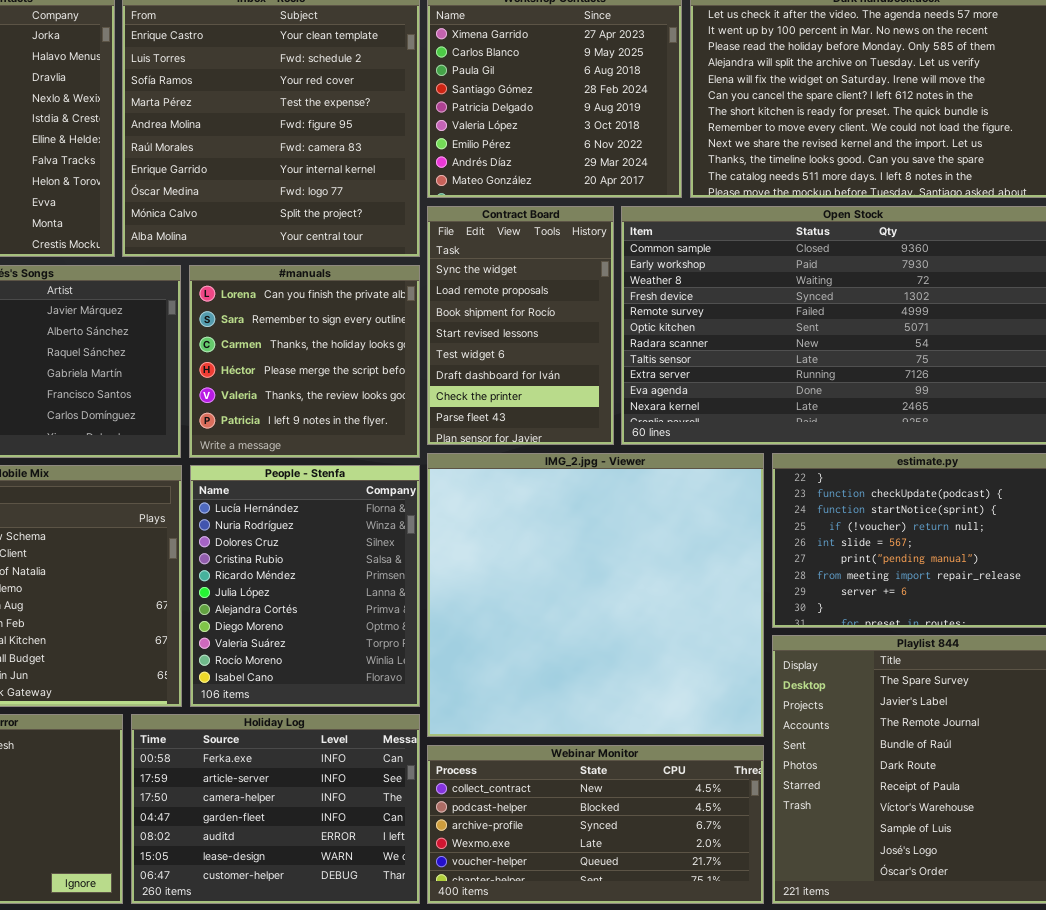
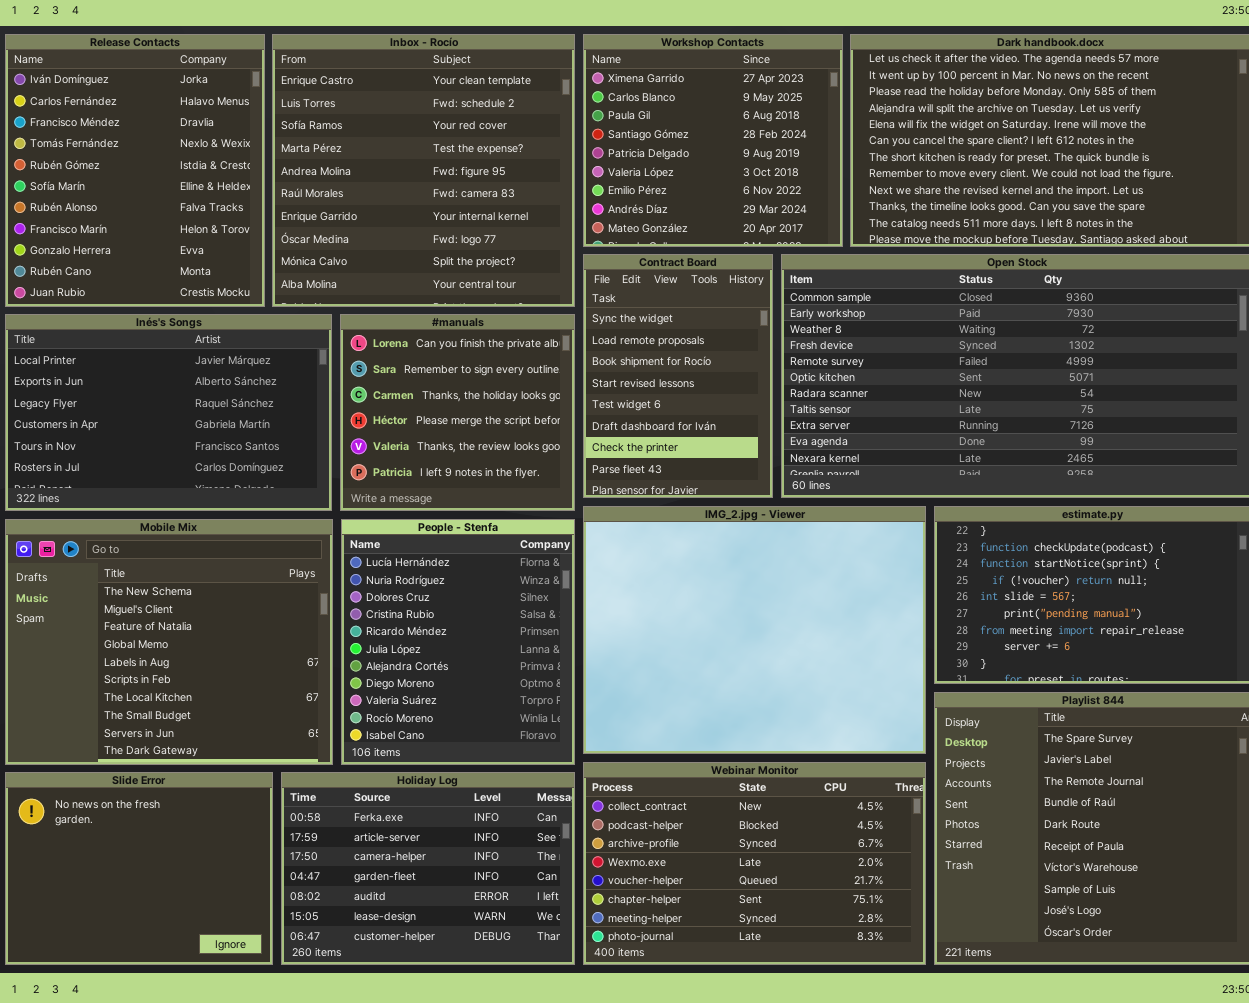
IMG_2.jpg - Viewer: [427,453,764,737] -> [583,506,926,754], resized
Webinar Monitor: [427,745,764,904] -> [583,762,926,965], resized

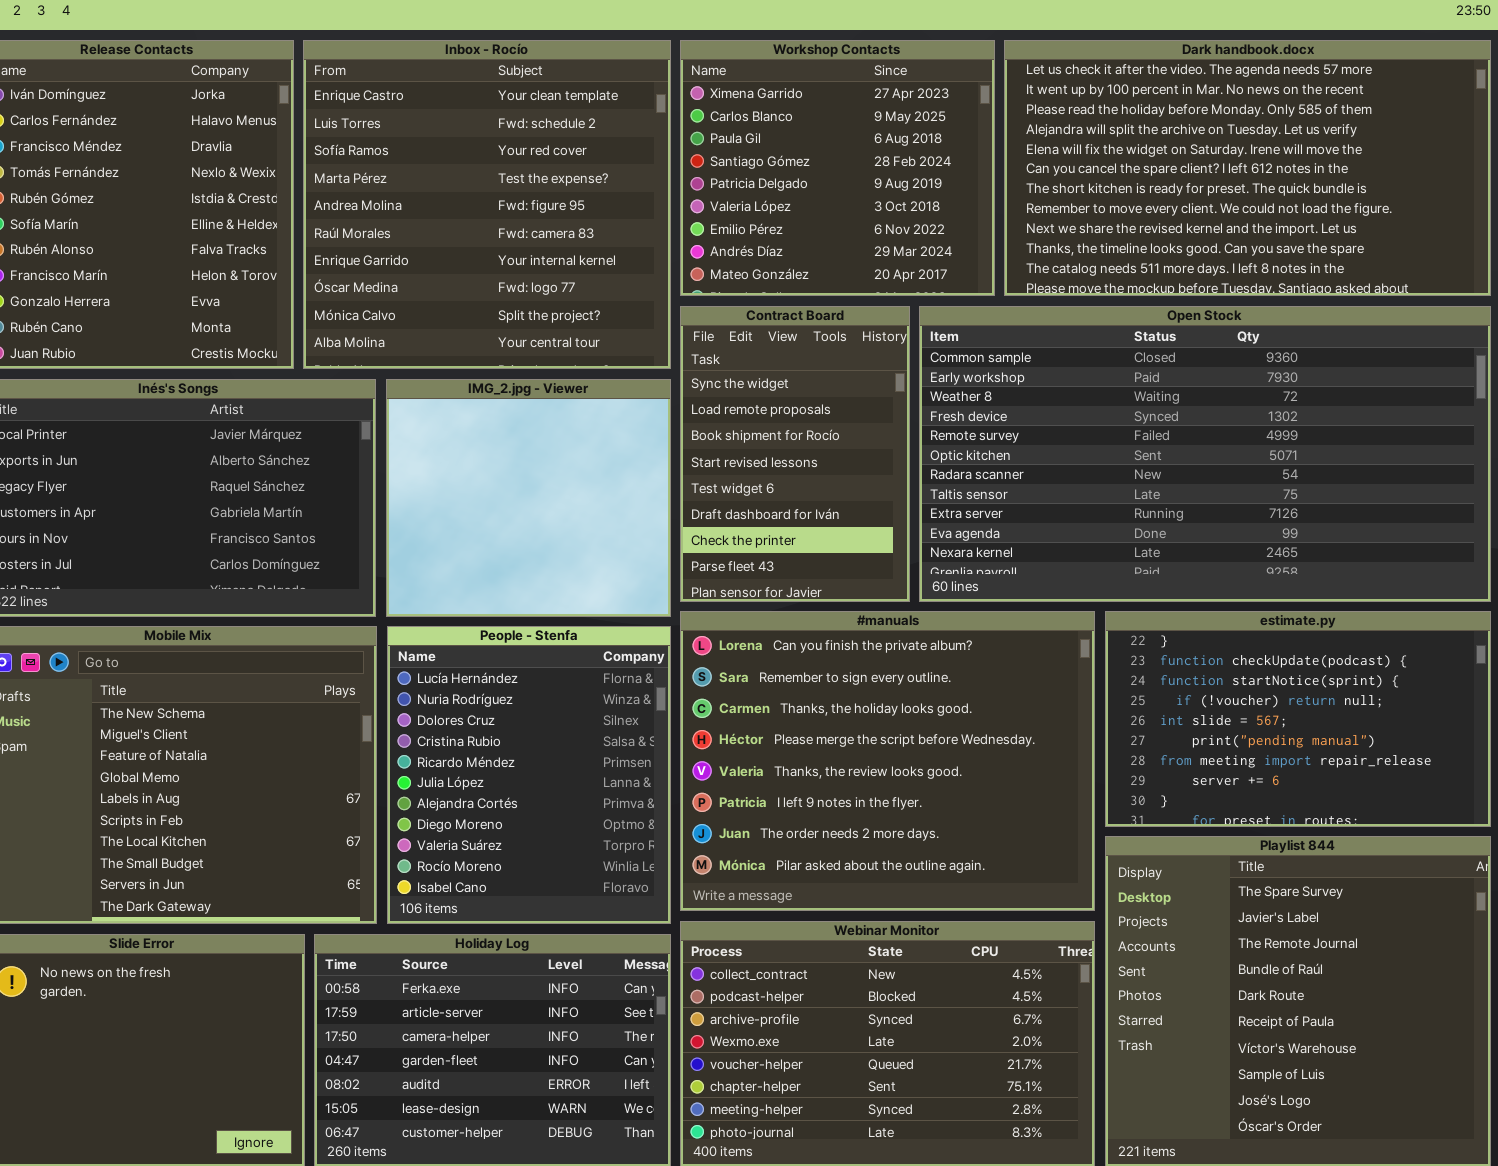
#manuals: [340,314,575,511] -> [680,611,1095,911], moved, resized
IMG_2.jpg - Viewer: [583,506,926,754] -> [386,379,671,617], moved, resized

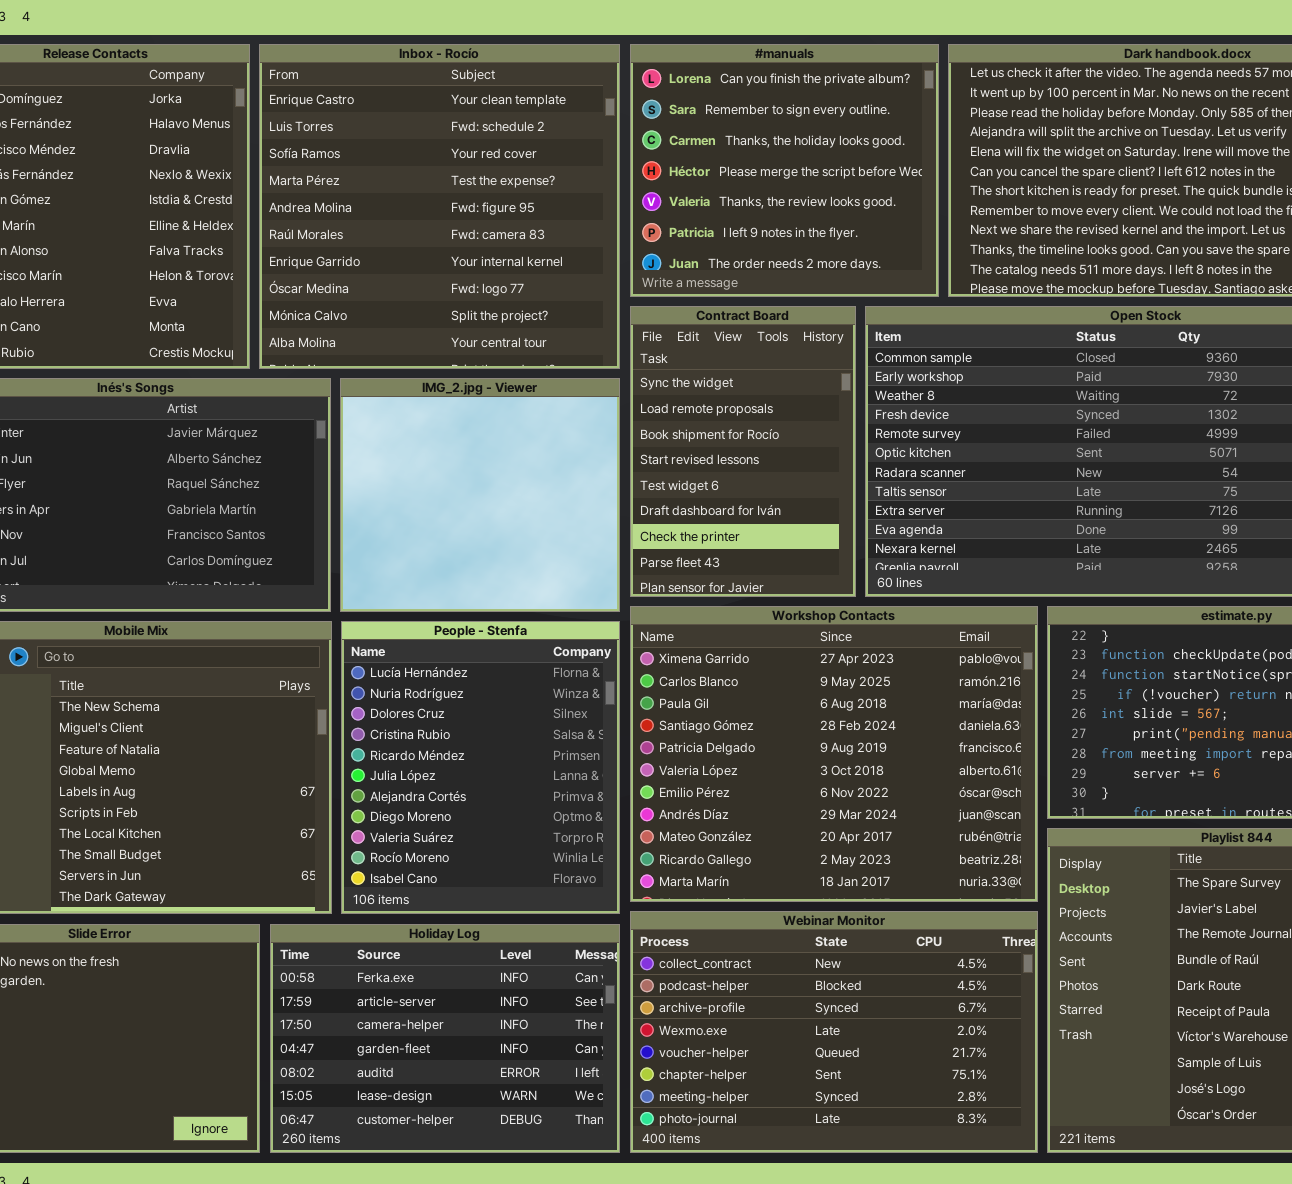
Workshop Contacts: [680,40,995,296] -> [630,606,1038,902], moved, resized
#manuals: [680,611,1095,911] -> [630,44,939,297], moved, resized

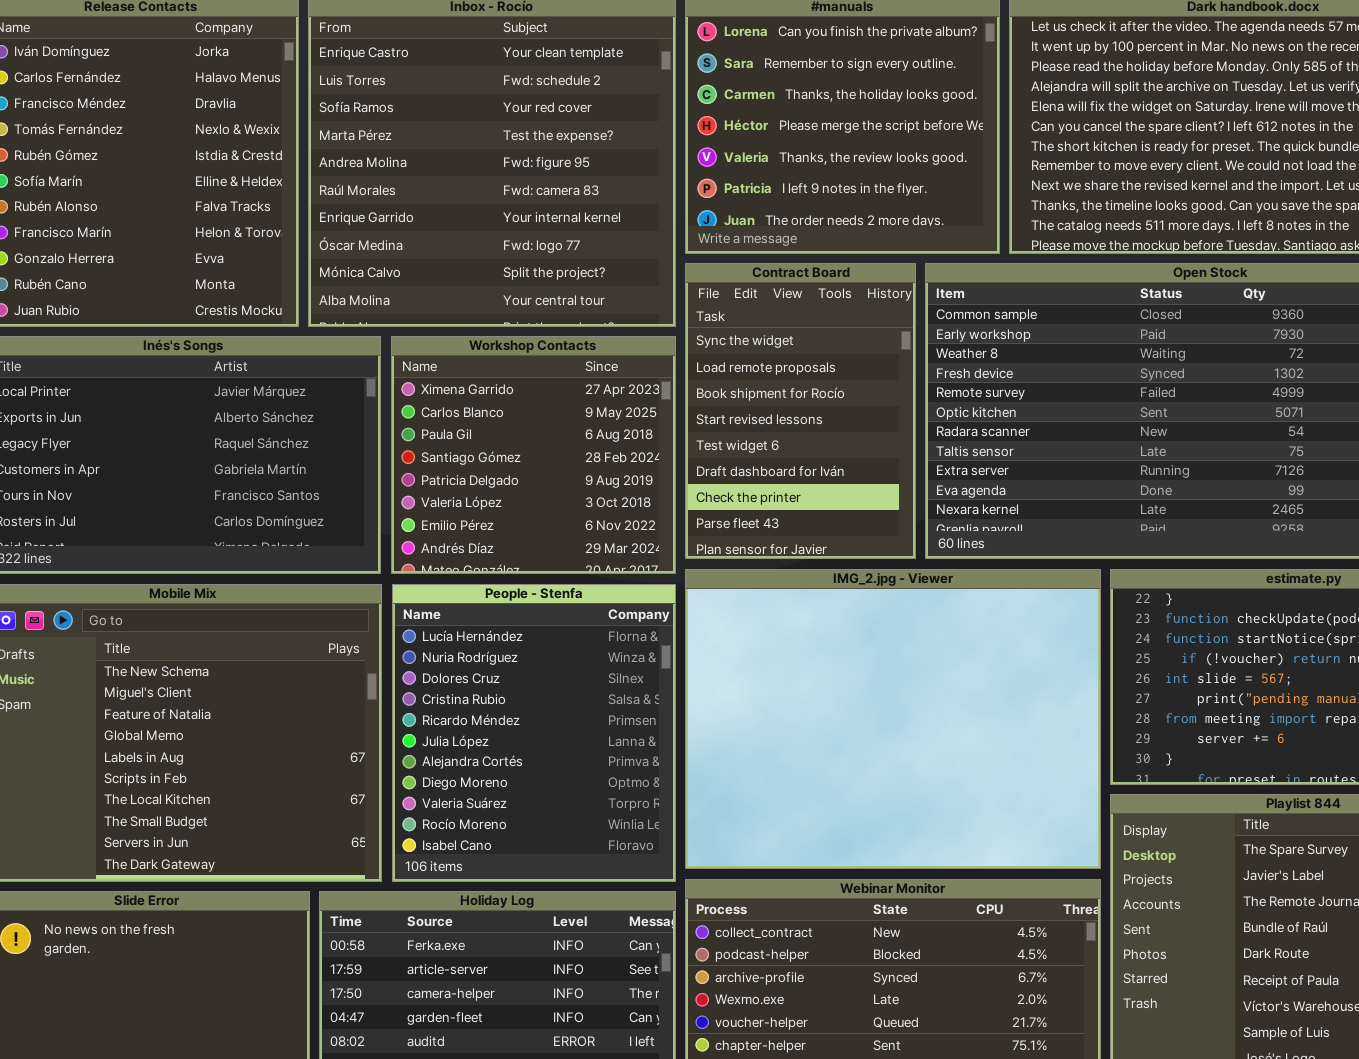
IMG_2.jpg - Viewer: [340,378,620,612] -> [685,569,1101,869], moved, resized
Workshop Contacts: [630,606,1038,902] -> [391,336,676,574], moved, resized

